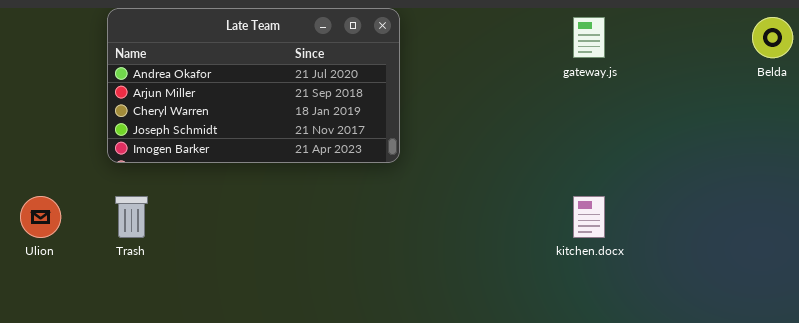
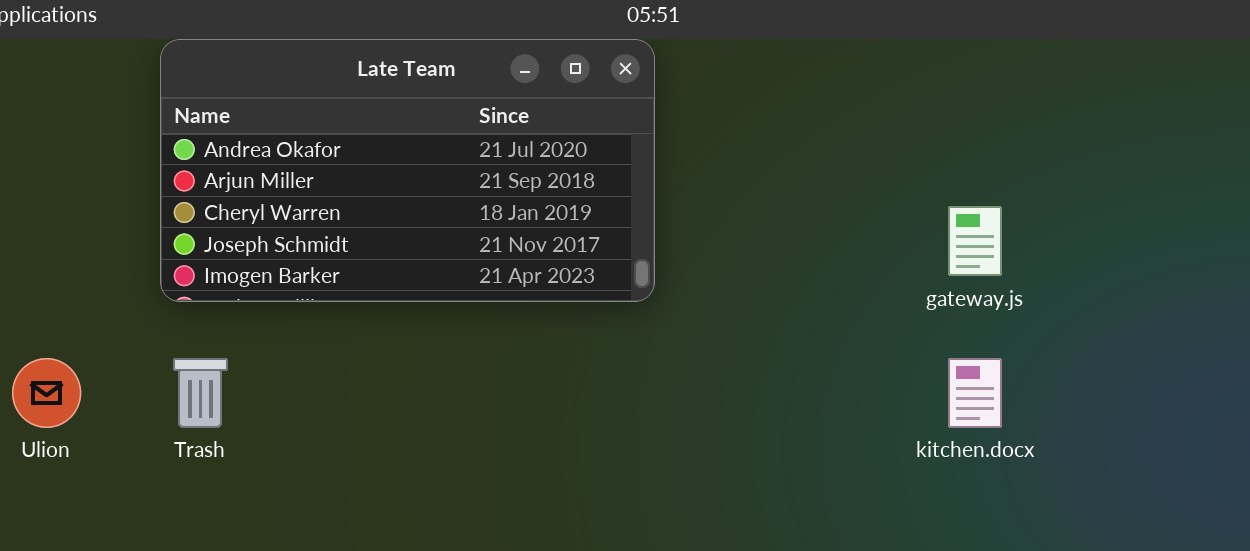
gateway.js: [573,17,605,58] -> [948,206,1002,276], moved

